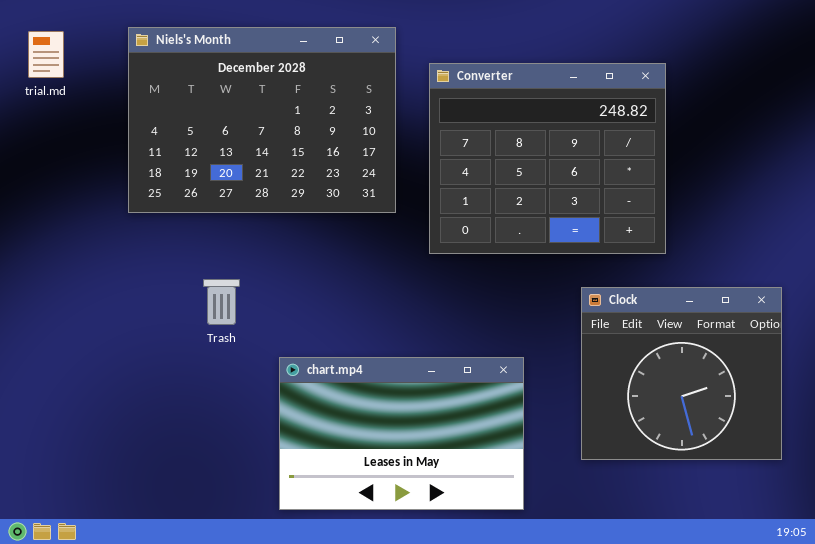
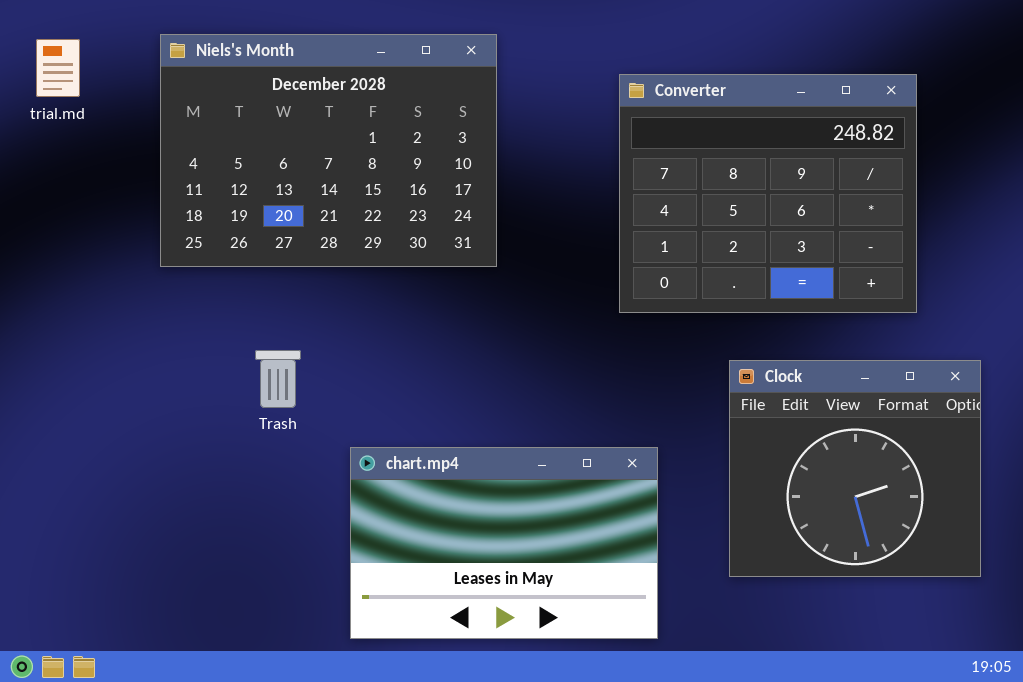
Converter: [429,63,666,254] -> [619,74,917,313], moved

